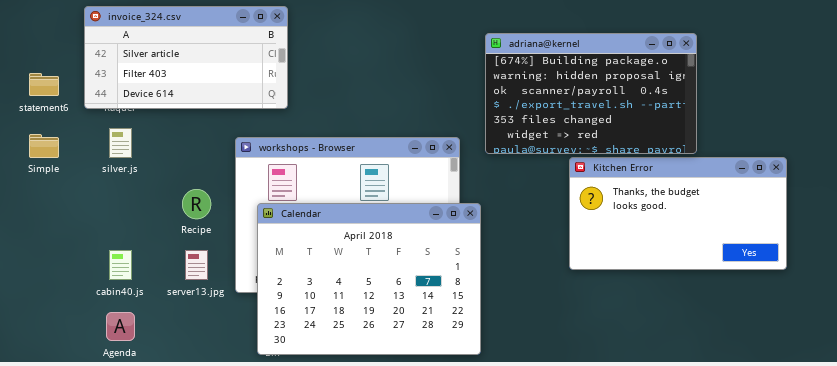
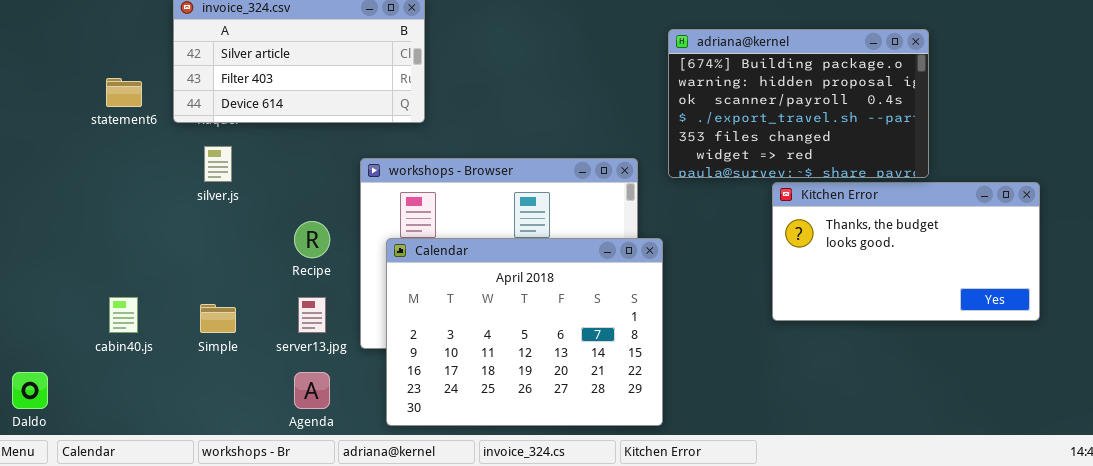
Simple: [29,134,59,158] -> [200,304,236,333], moved
cabin40.js: [109,250,132,280] -> [109,297,138,333], moved
Agenda: [106,312,135,341] -> [294,372,330,409], moved

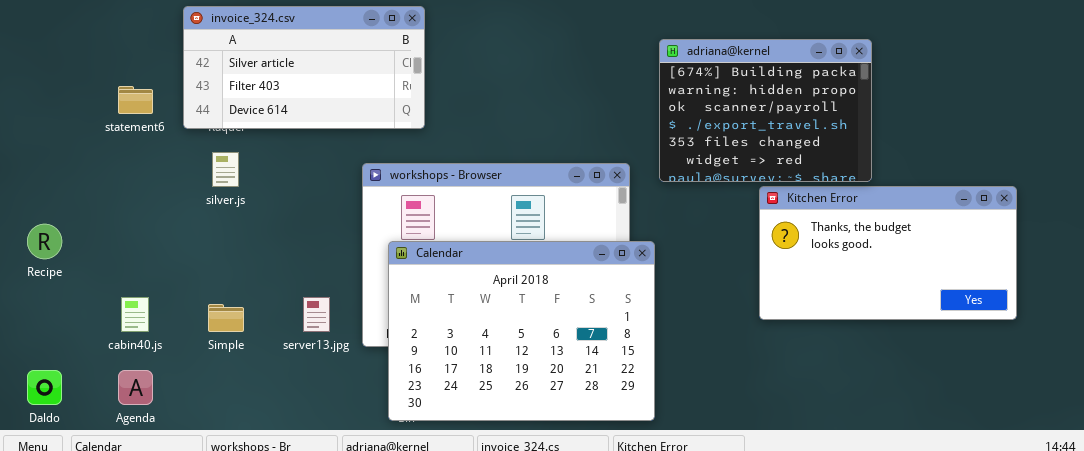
adriana@kernel: [668,29,929,178] -> [659,39,872,182], resized
Recipe: [294,221,330,258] -> [27,224,62,259], moved
Agenda: [294,372,330,409] -> [118,370,153,405], moved

